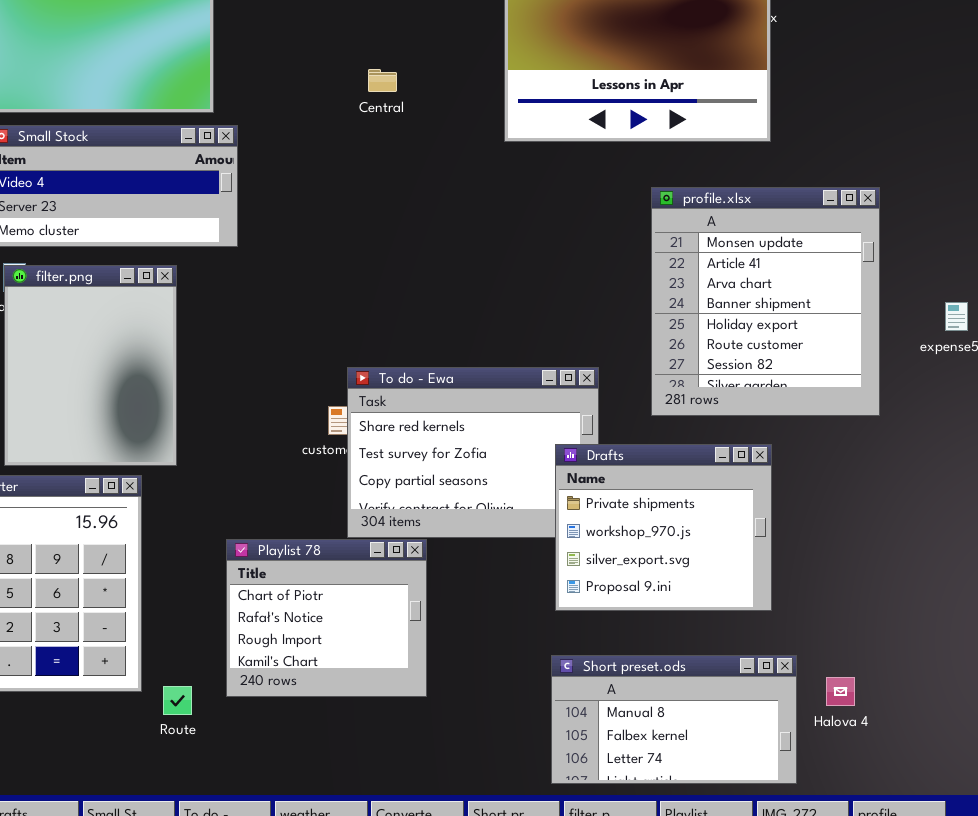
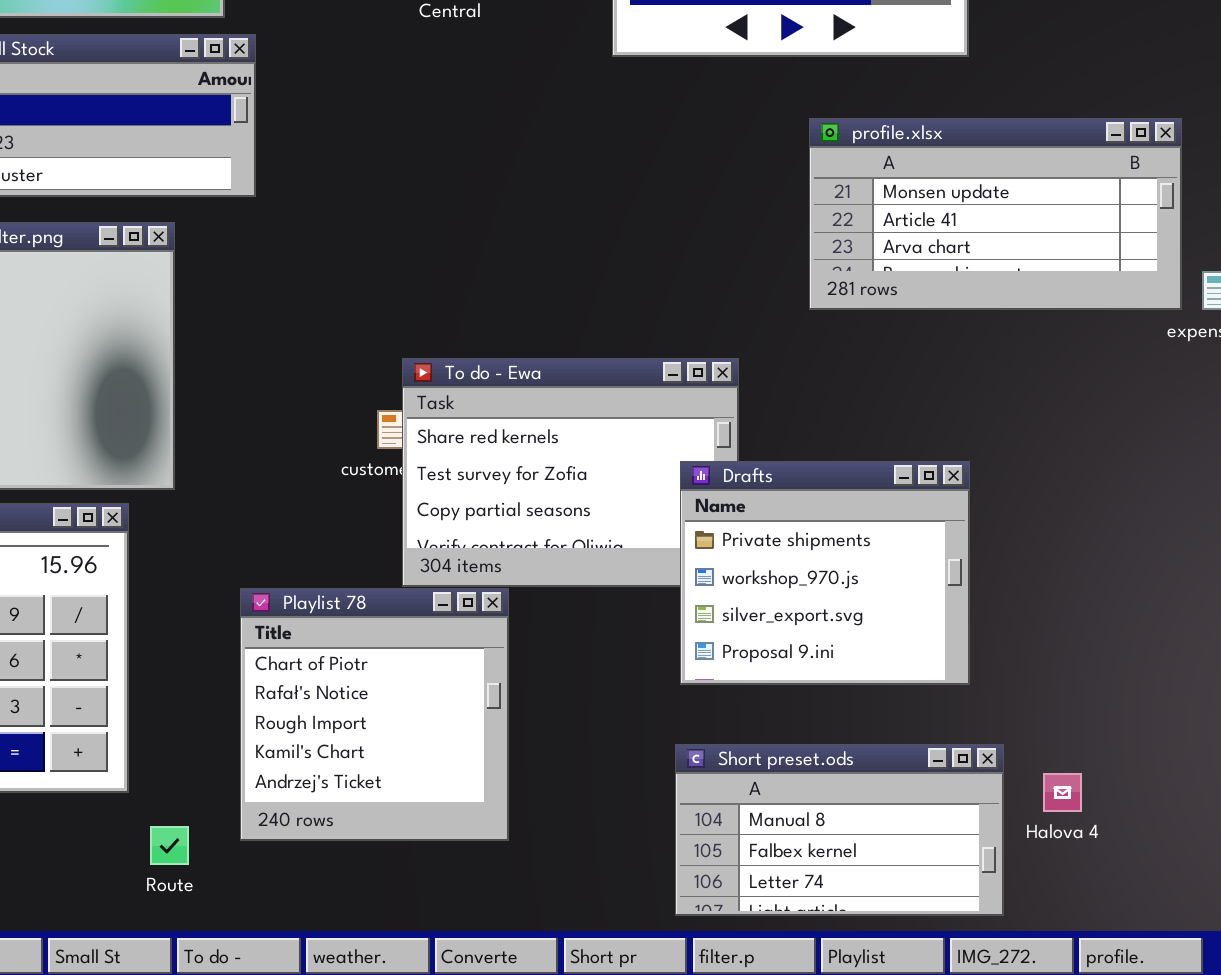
profile.xlsx: [651,187,880,416] -> [809,118,1182,310], resized
Playlist 78: [226,539,427,697] -> [240,588,509,841], resized
Route: [163,686,192,715] -> [150,826,189,865], moved

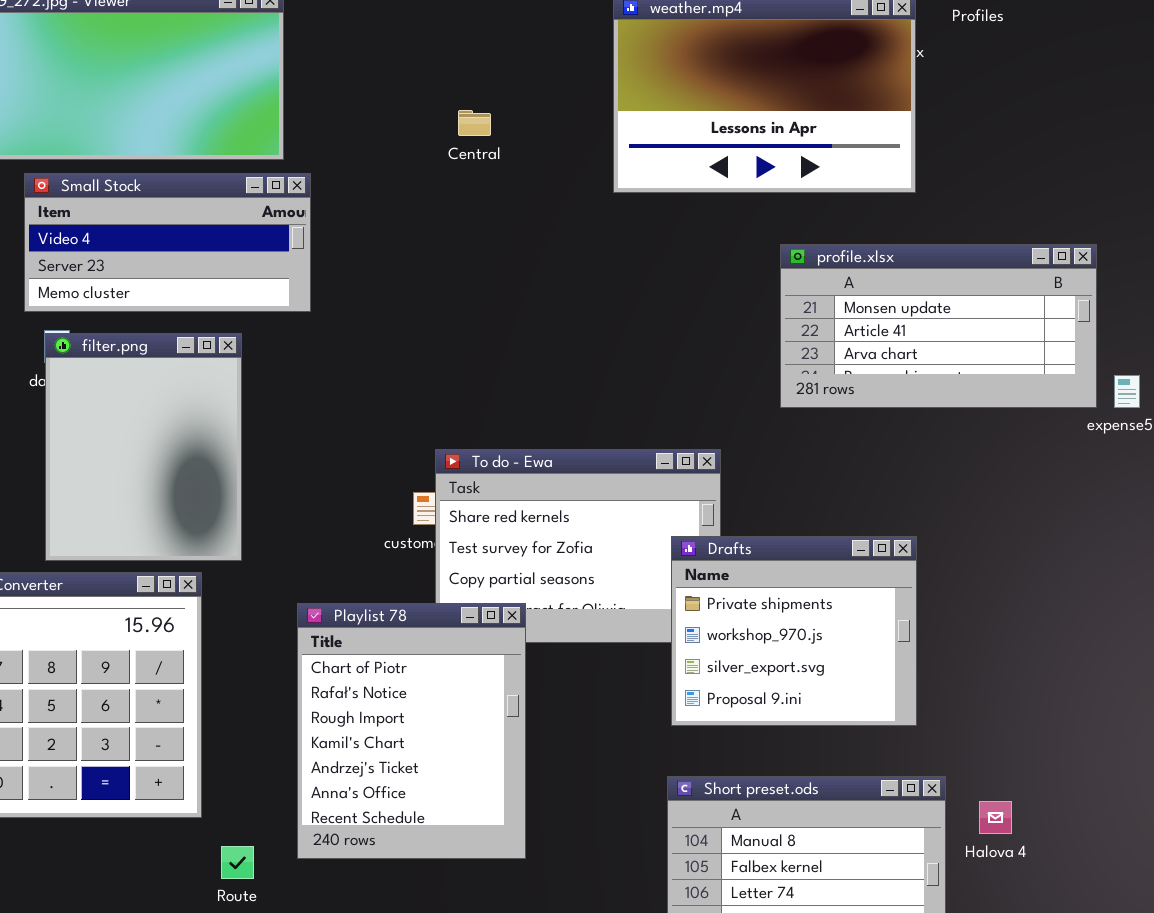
Playlist 78: [240,588,509,841] -> [297,603,526,859], resized

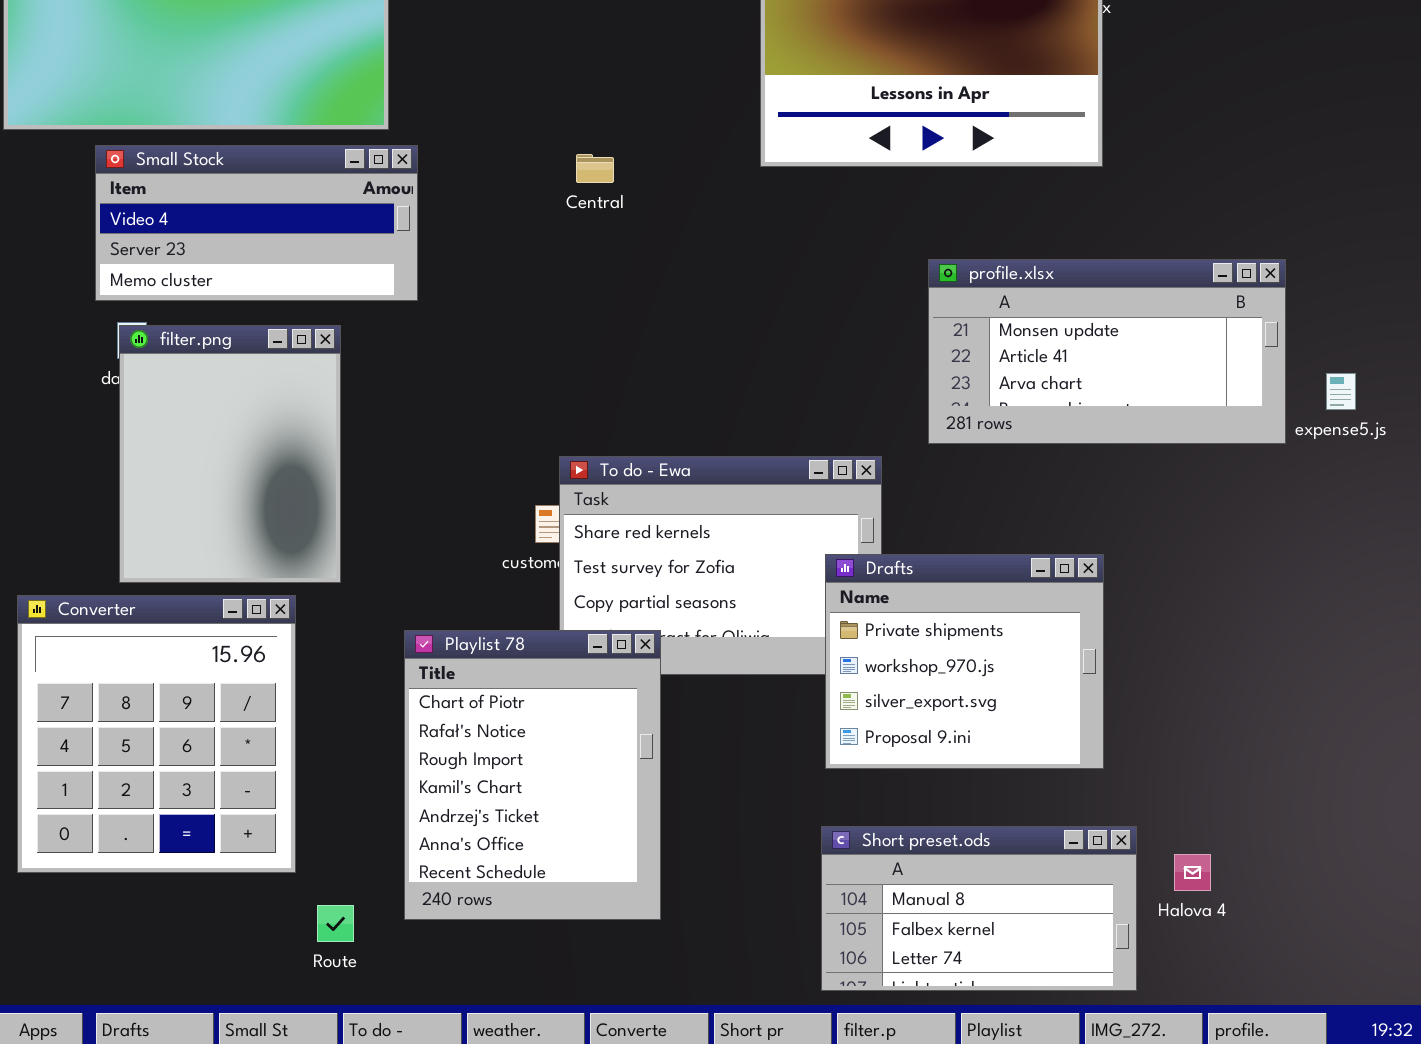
Central: [458,110,491,136] -> [576,154,614,183], moved
profile.xlsx: [780,244,1097,408] -> [928,259,1286,444], moved

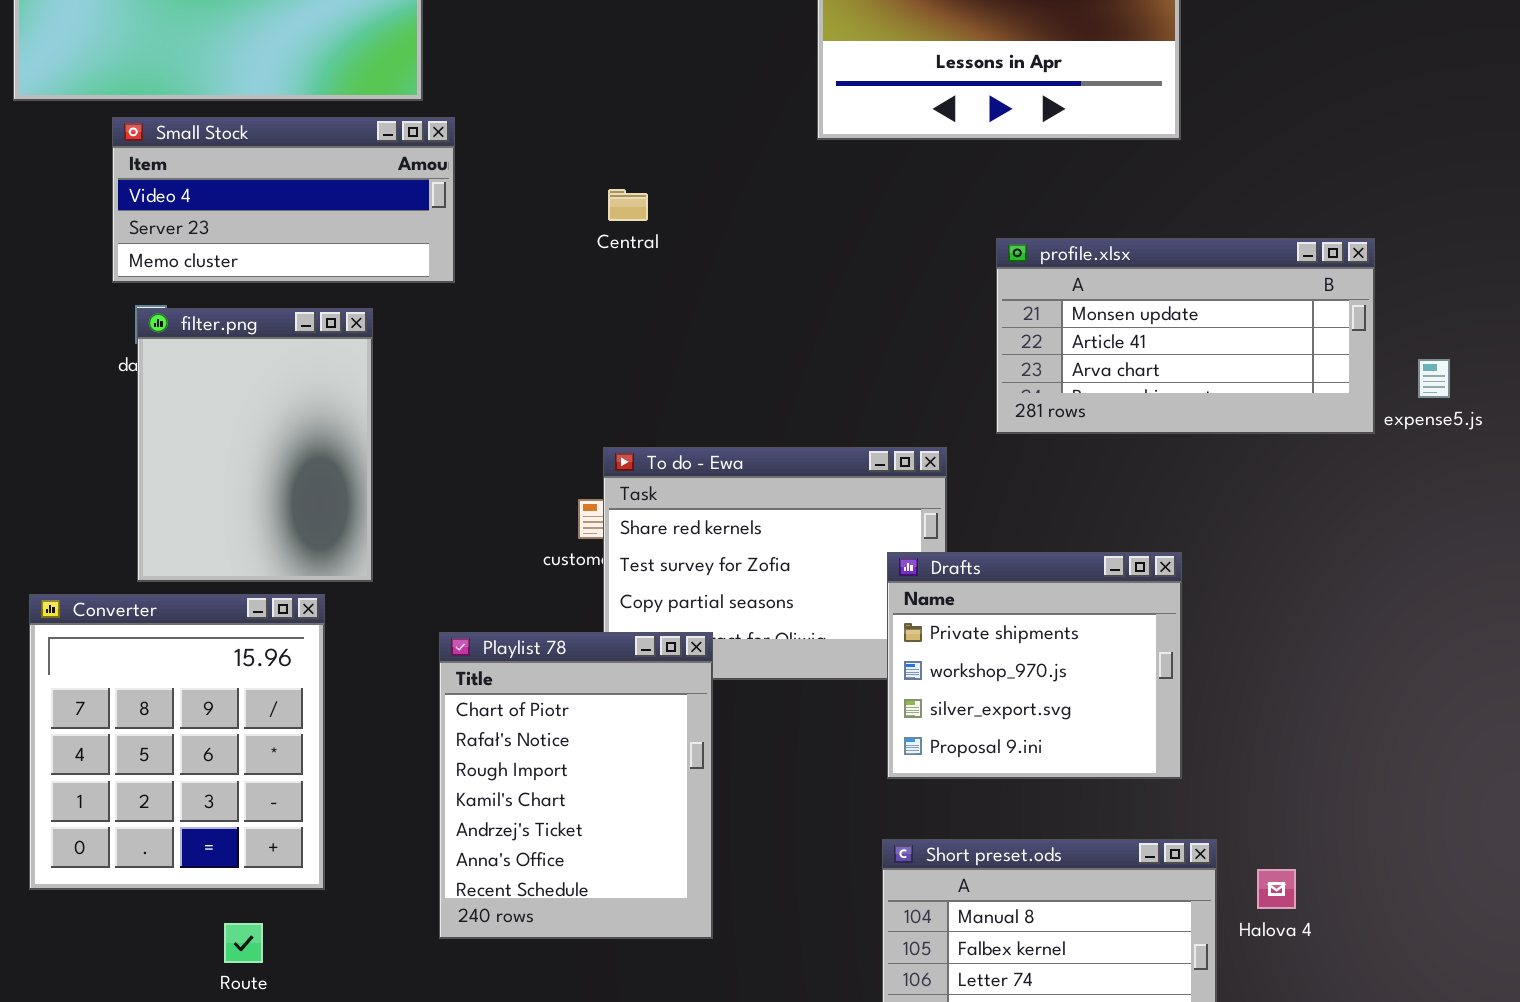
Central: [576,154,614,183] -> [608,189,648,221], moved
Route: [317,905,354,942] -> [224,923,263,963], moved

